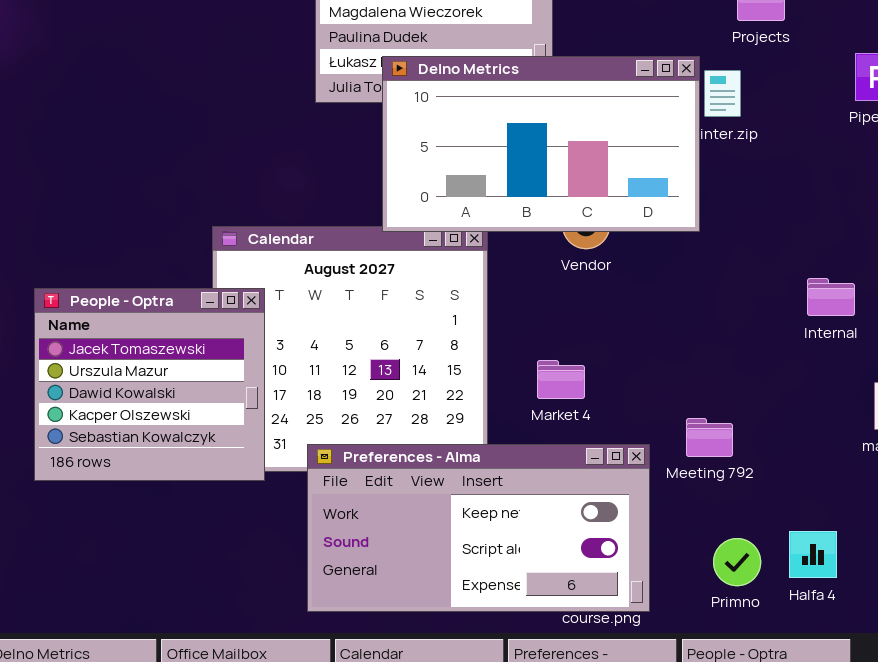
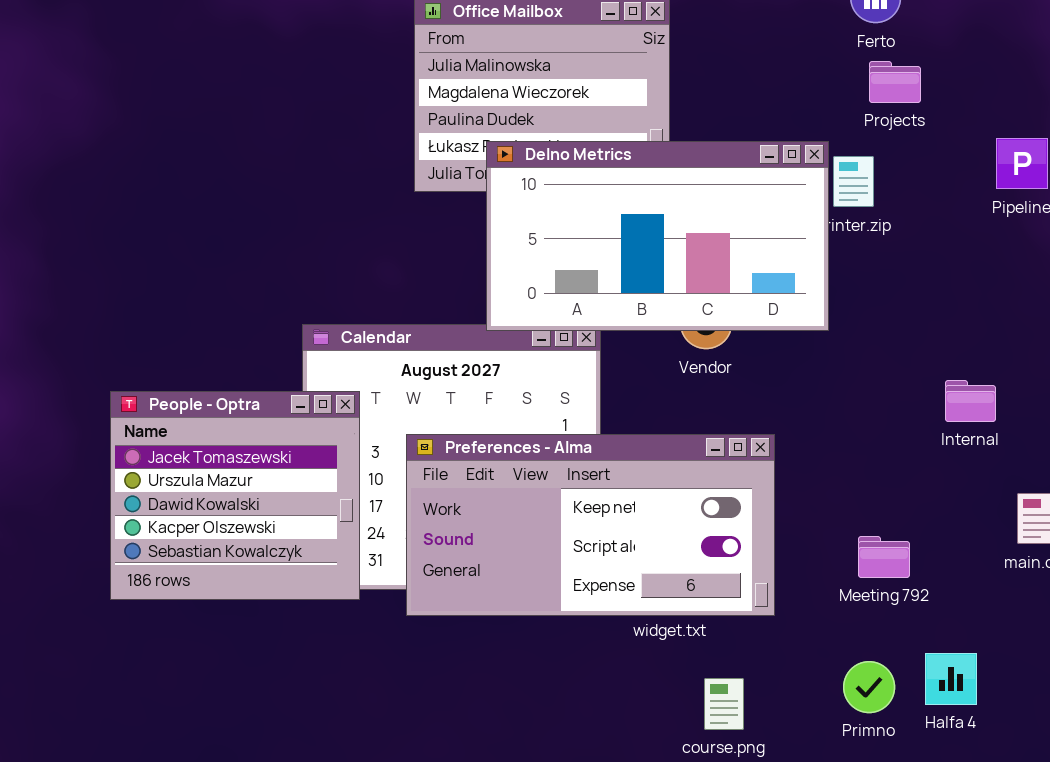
Meeting 792: [686,418,733,457] -> [858,536,910,578], moved
Preferences - Alma: [307,444,650,612] -> [406,434,775,616], moved

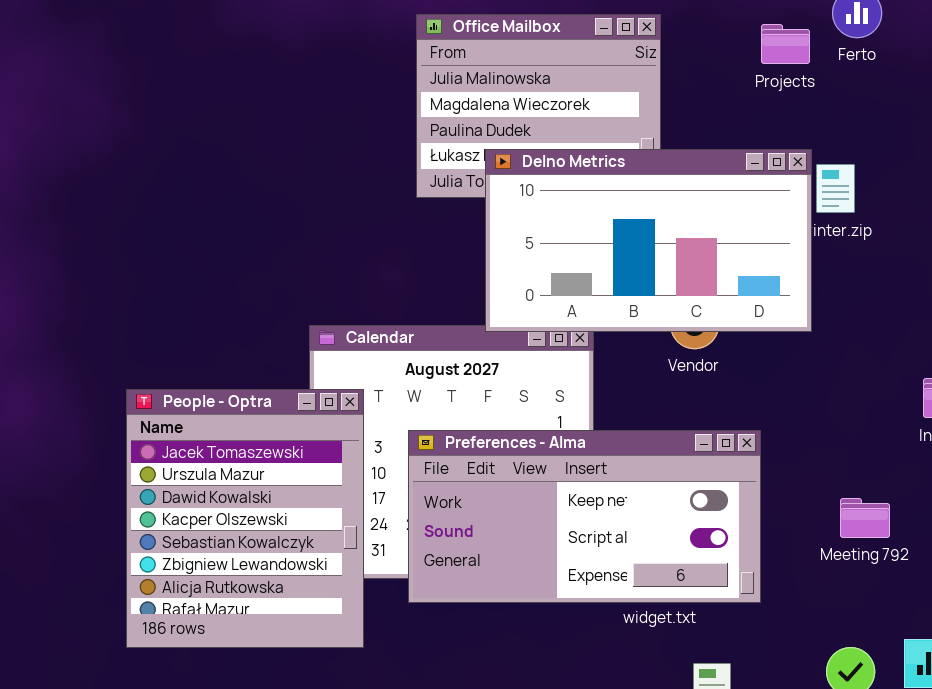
Projects: [869,61,921,103] -> [761,24,810,64], moved
People - Optra: [110,391,360,600] -> [126,389,364,648], resized
Meeting 792: [858,536,910,578] -> [840,498,890,538], moved

